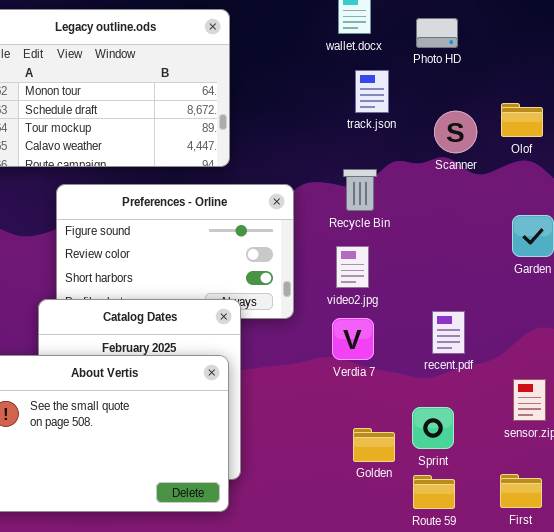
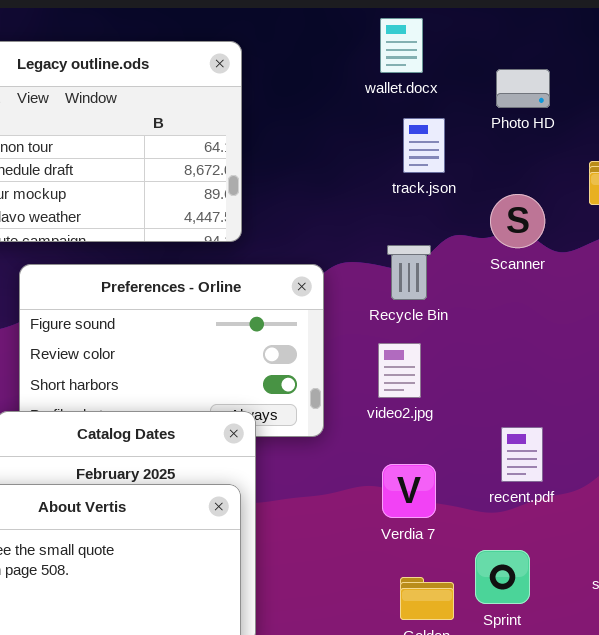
Photo HD: [416,18,458,48] -> [496,69,550,108], moved
Scanner: [434,111,477,153] -> [490,194,545,248], moved
Verdia 7: [332,318,374,360] -> [382,464,436,518], moved

